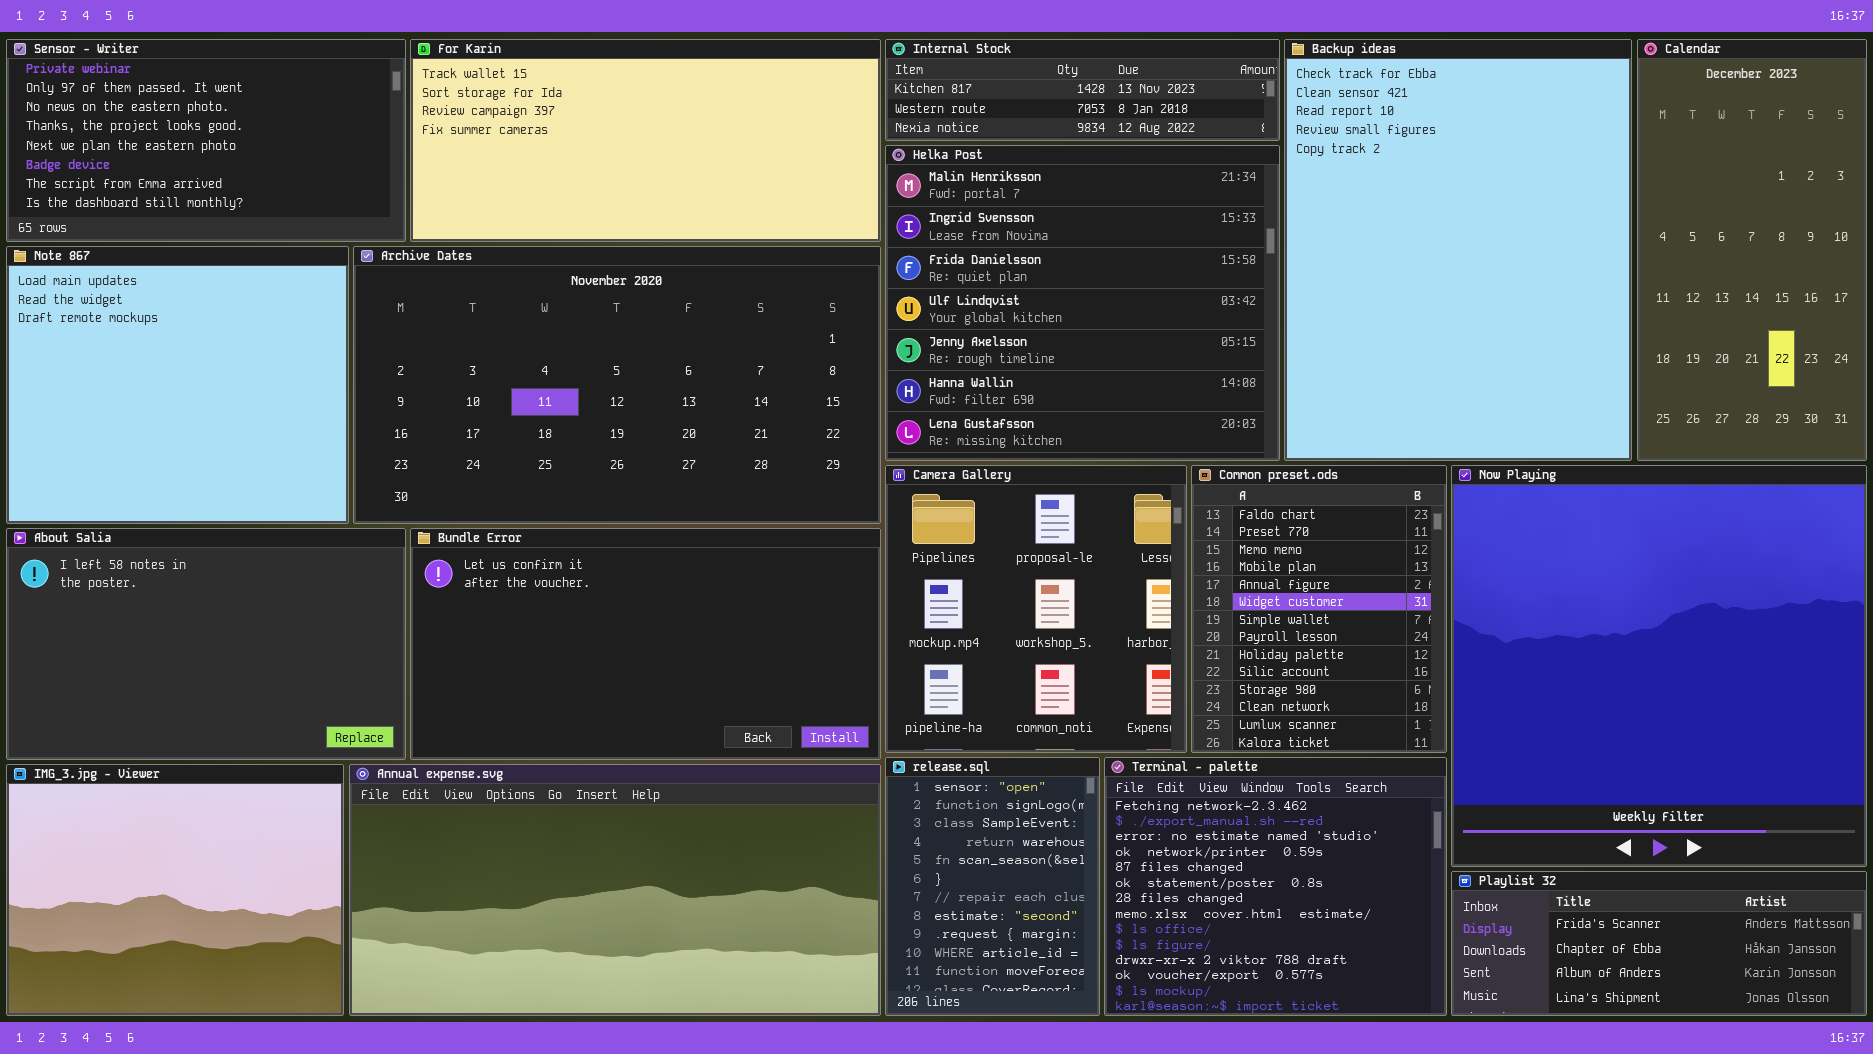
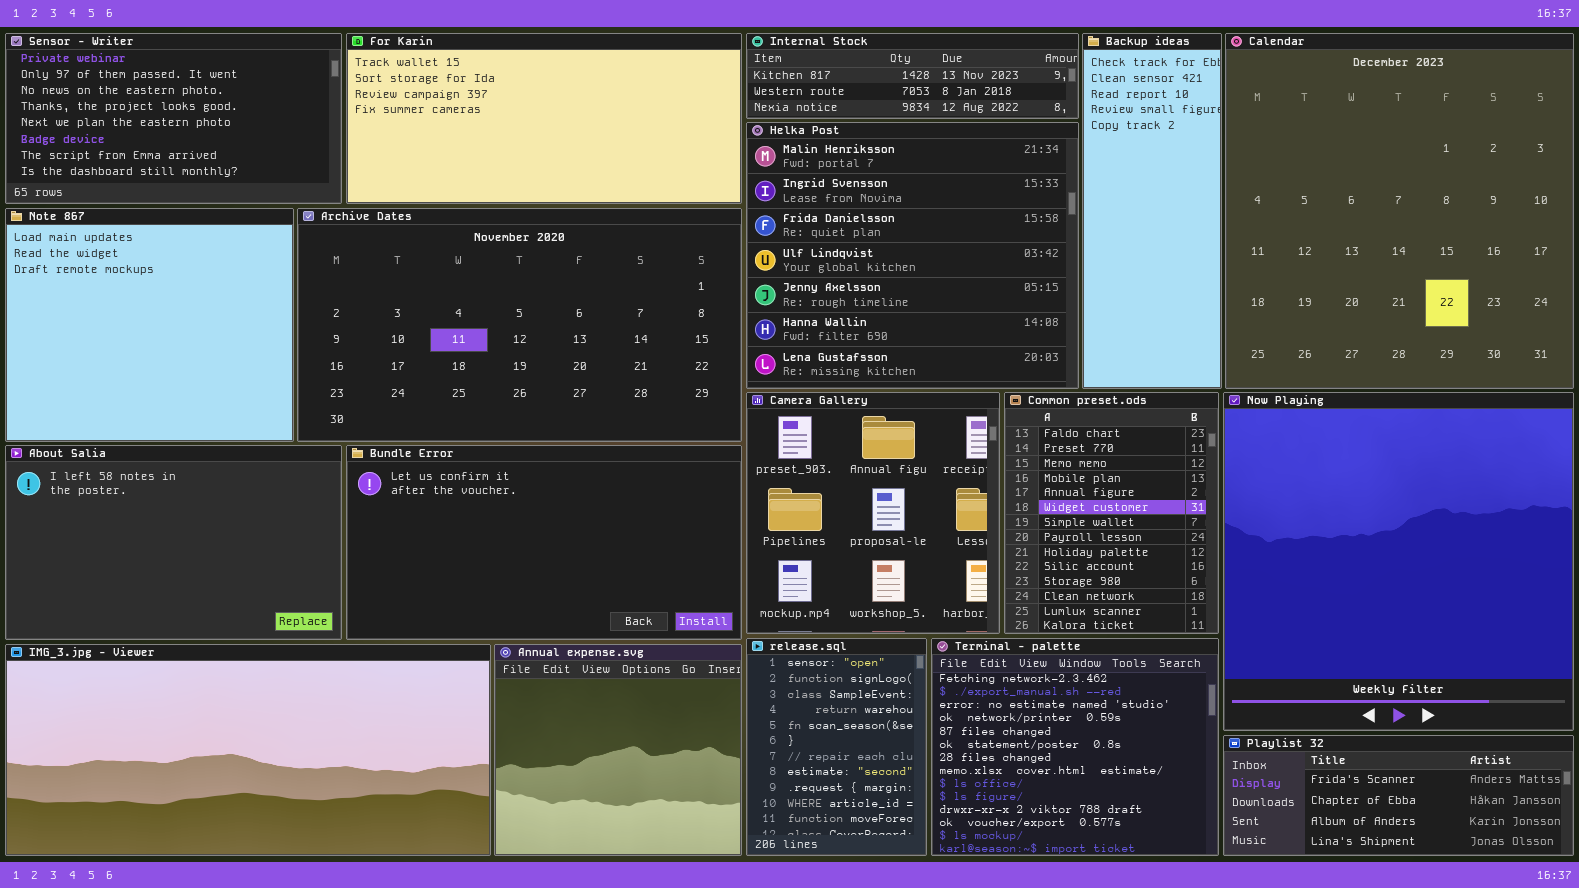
Backup ideas: [1284,39,1632,461] -> [1082,33,1222,389], resized
Calendar: [1637,39,1867,461] -> [1225,33,1574,389], resized
Camera Gallery: [885,465,1187,753] -> [746,392,1000,634], scrolled up 1 row
IMG_3.jpg - Viewer: [6,764,344,1016] -> [5,644,491,856], resized
Annual expense.svg: [349,764,881,1016] -> [494,644,742,856], resized

